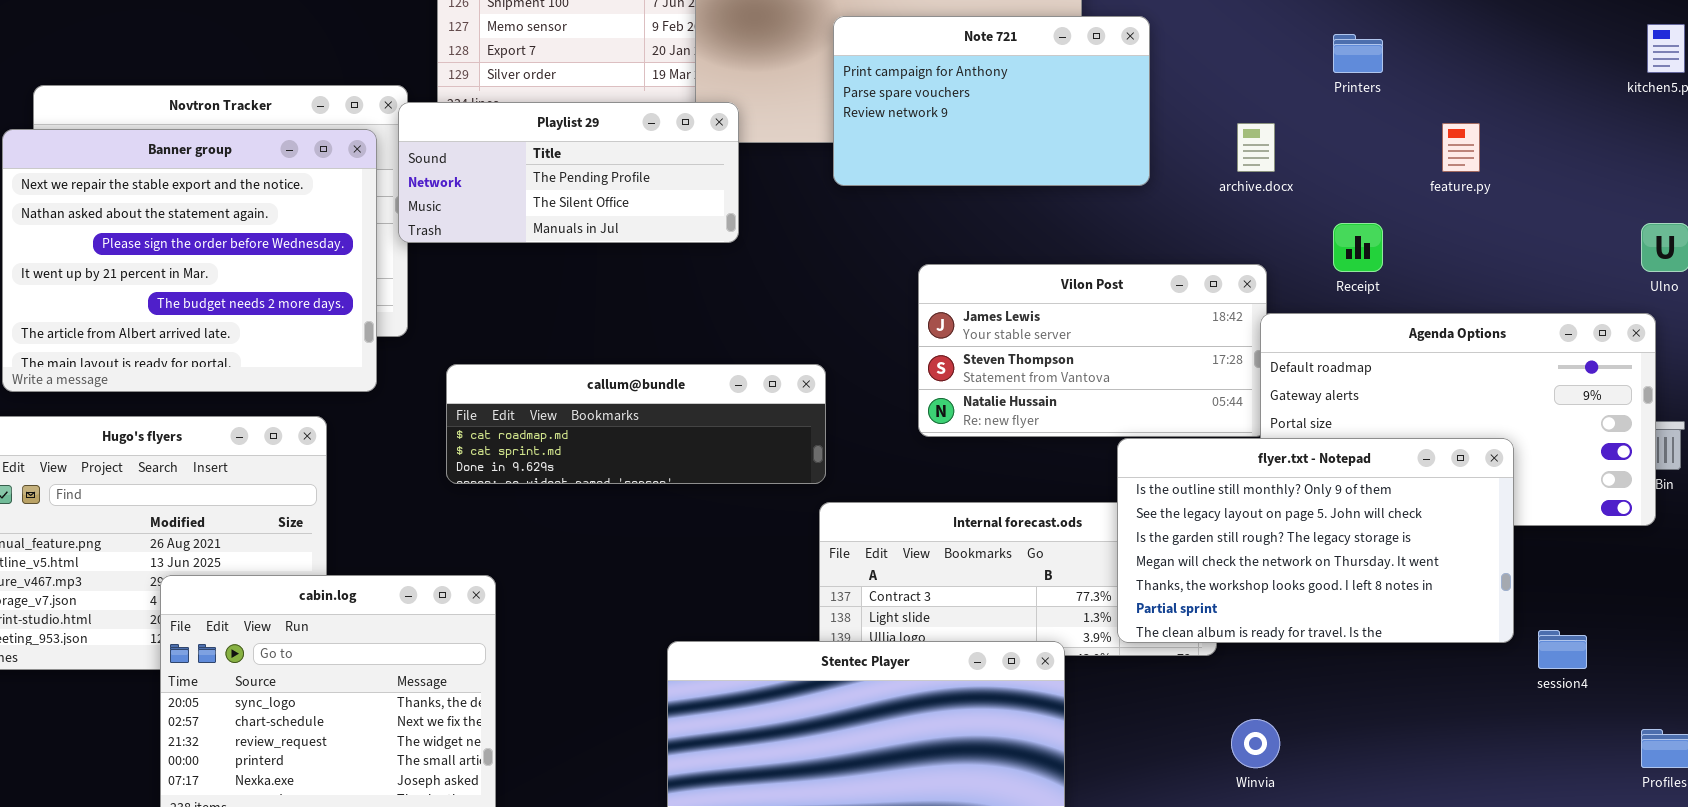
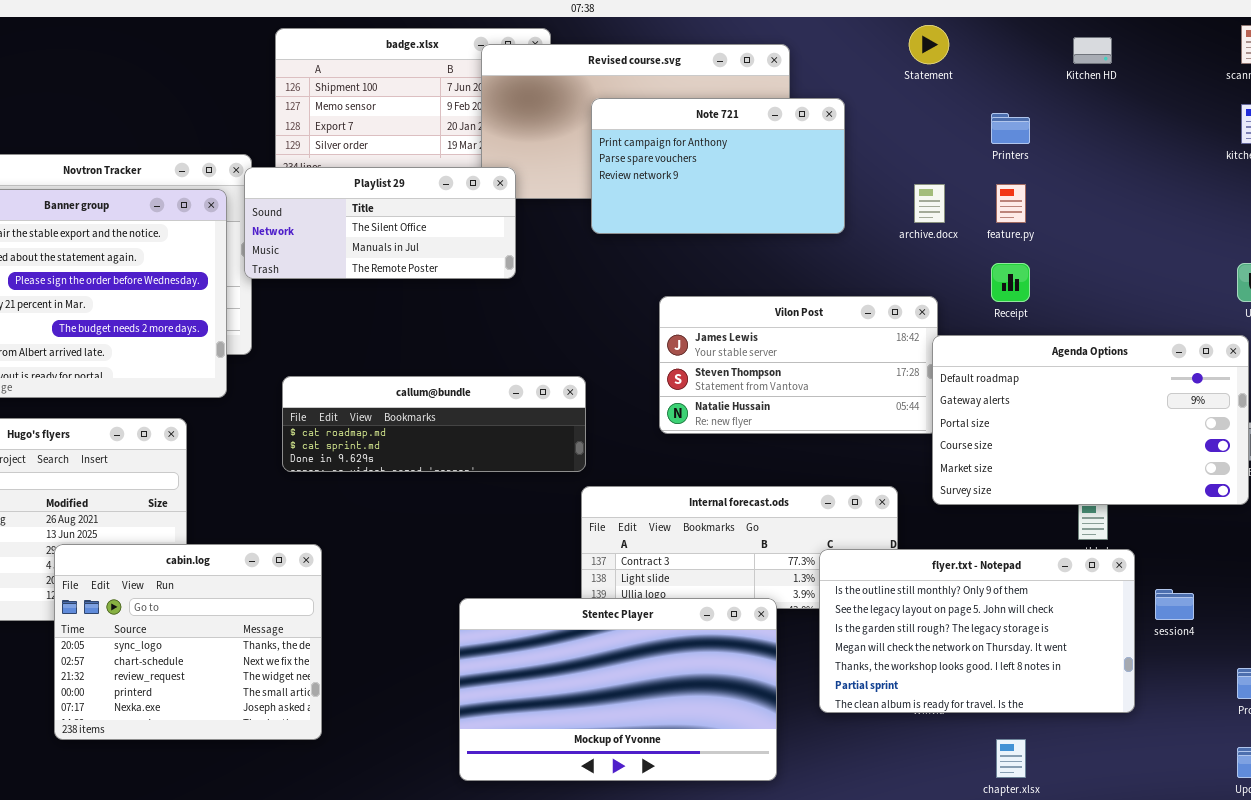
Playlist 29: [398,102,739,243] -> [244,167,516,279], scrolled down 1 row
feature.py: [1442,123,1480,172] -> [996,184,1026,223], moved
flyer.txt - Notepad: [1117,438,1514,643] -> [819,549,1135,713], moved

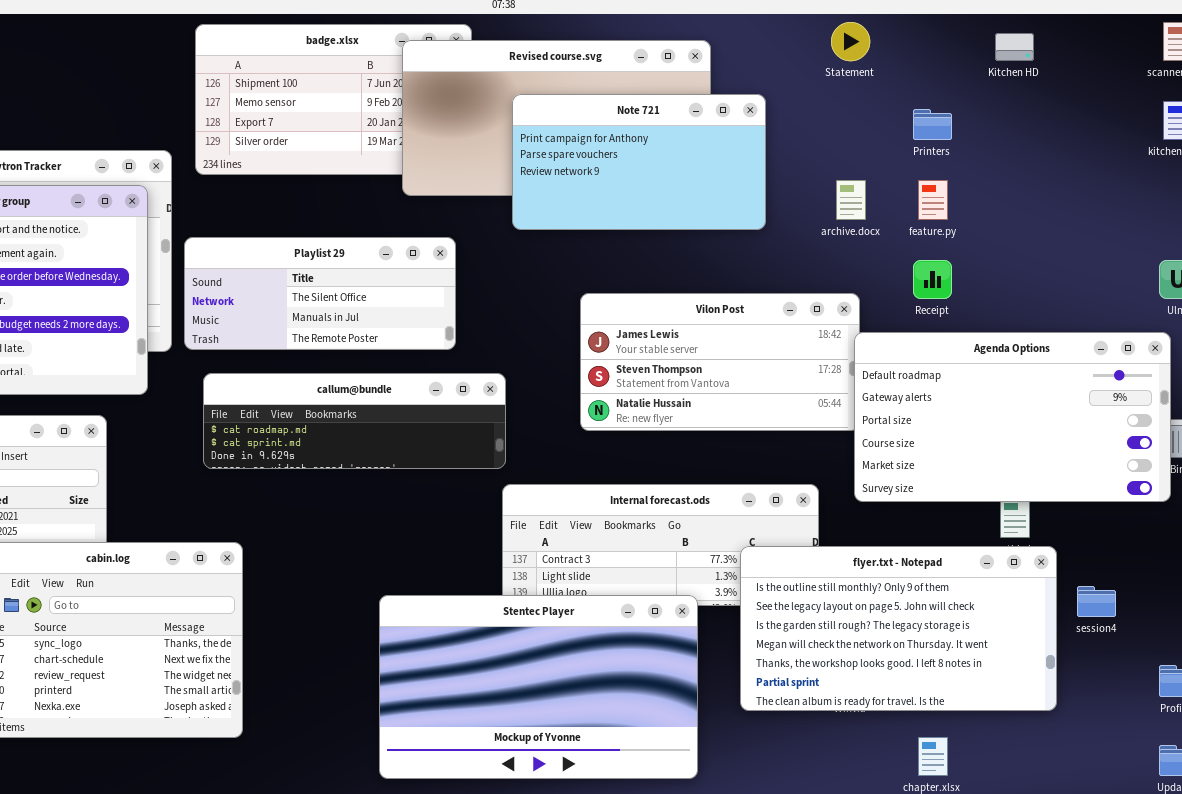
Playlist 29: [244,167,516,279] -> [184,237,456,350], moved

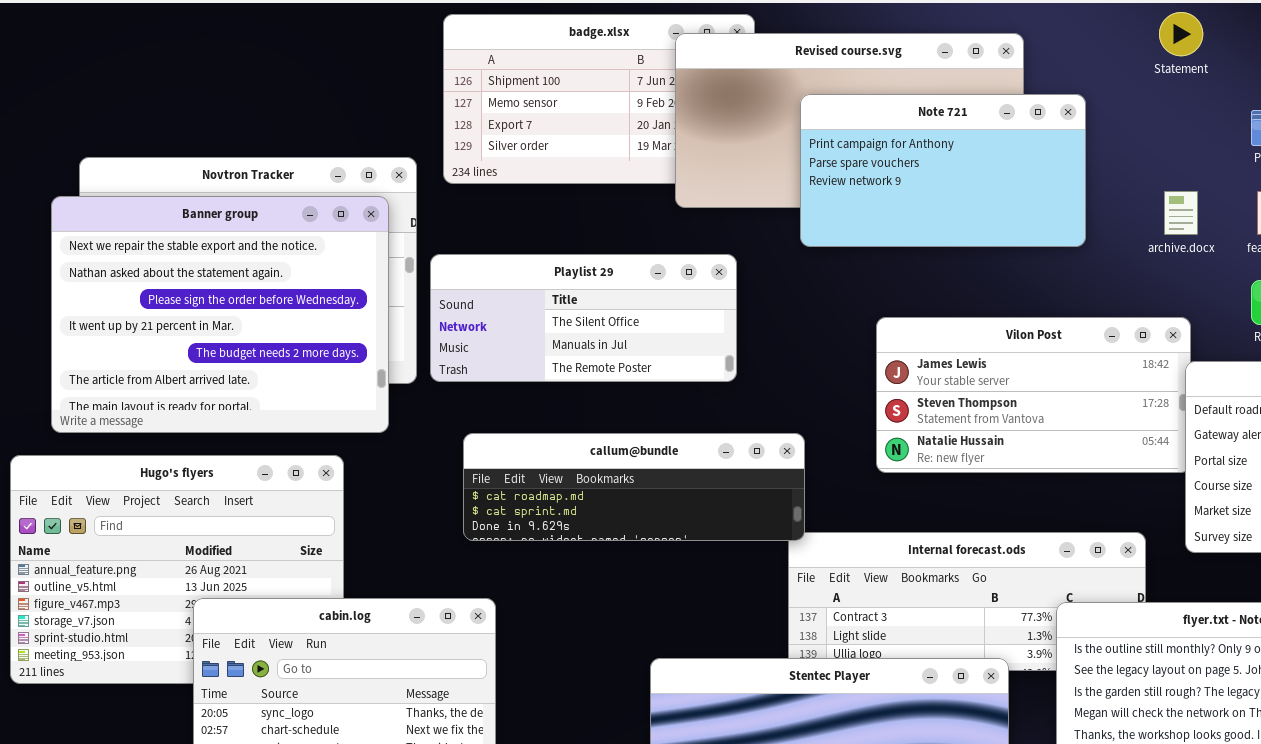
callum@bundle: [203,373,506,469] -> [463,433,805,541], moved

